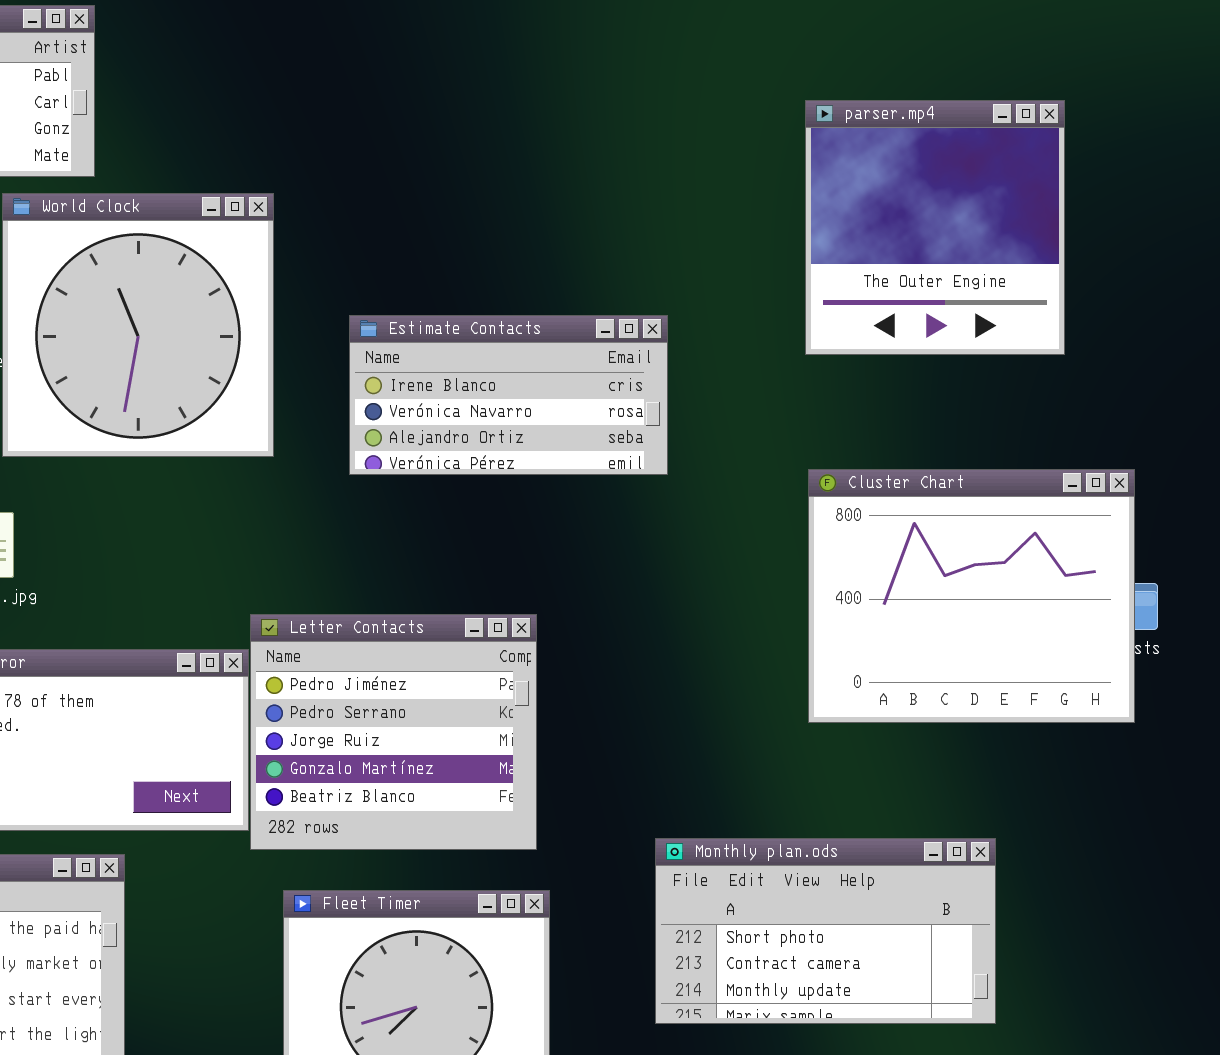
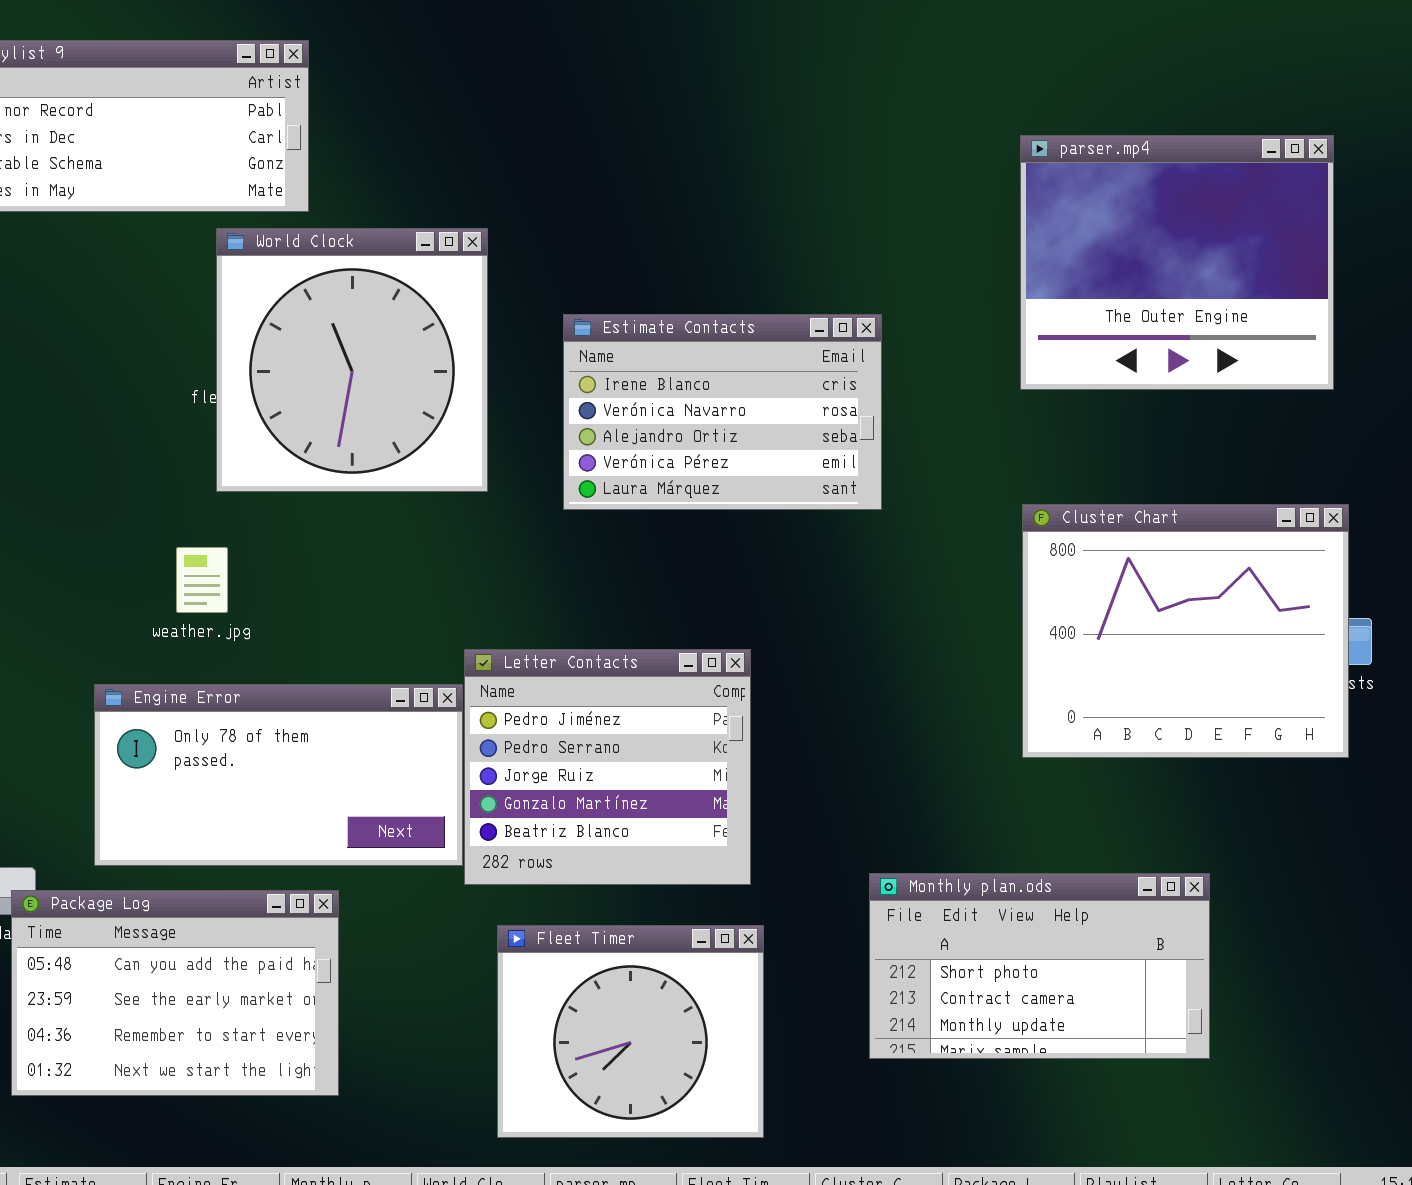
parser.mp4: [805,100,1065,355] -> [1020,135,1334,390], resized
Estimate Contacts: [349,315,668,475] -> [563,314,882,510], resized

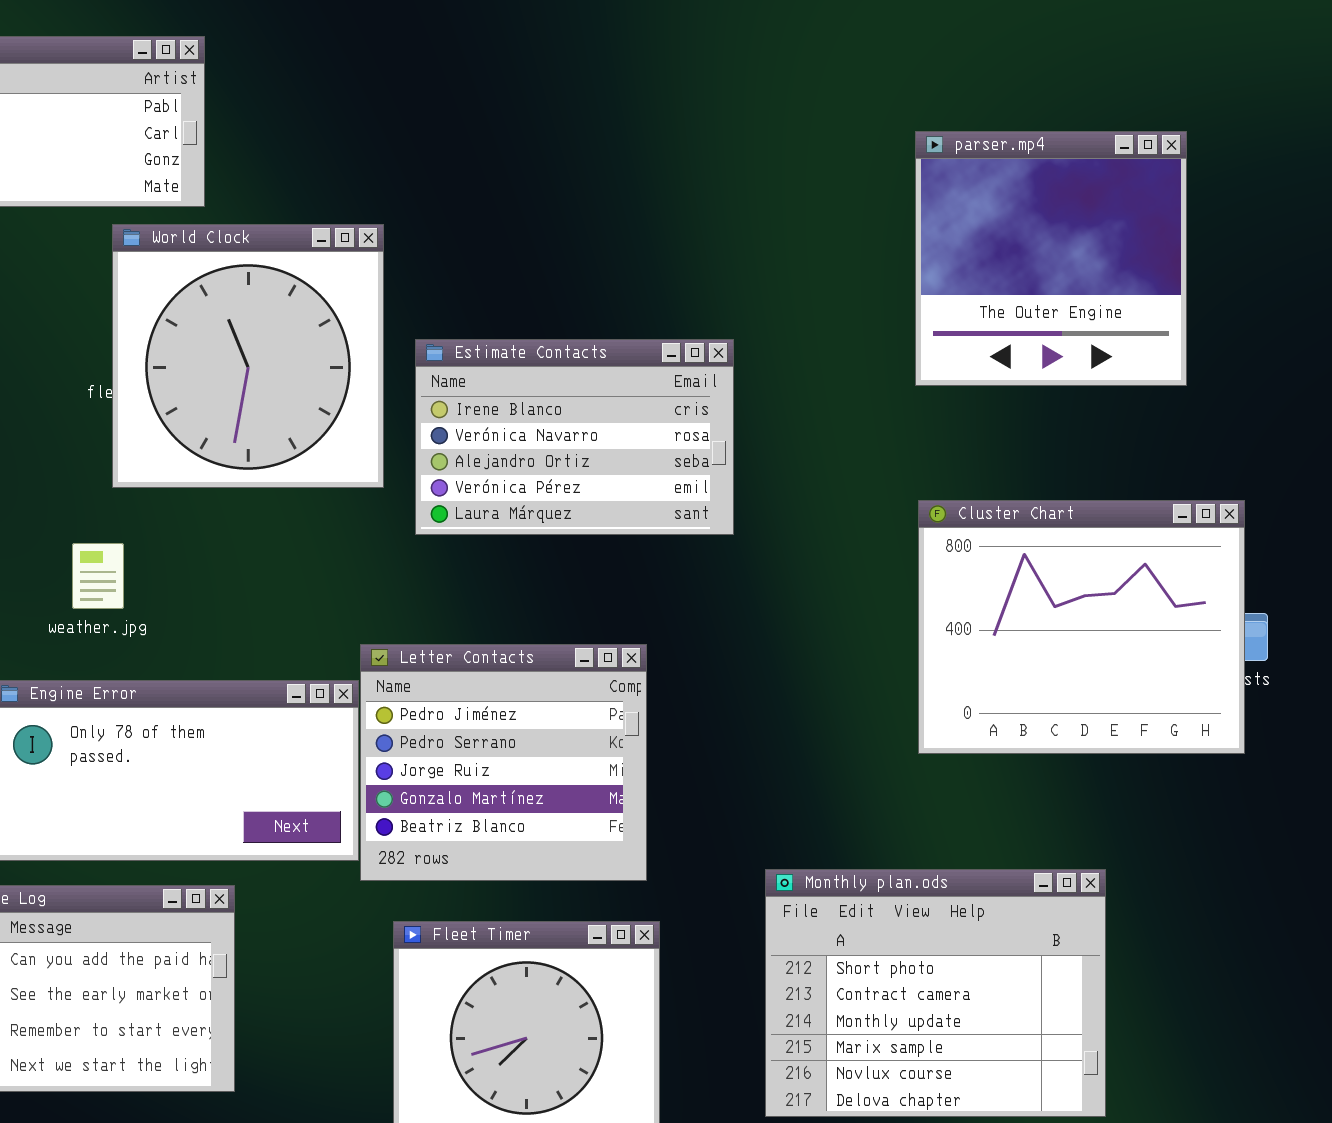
parser.mp4: [1020,135,1334,390] -> [915,131,1187,386], resized
Estimate Contacts: [563,314,882,510] -> [415,339,734,535], moved
Monthly plan.ods: [869,873,1210,1059] -> [765,869,1106,1117], resized

